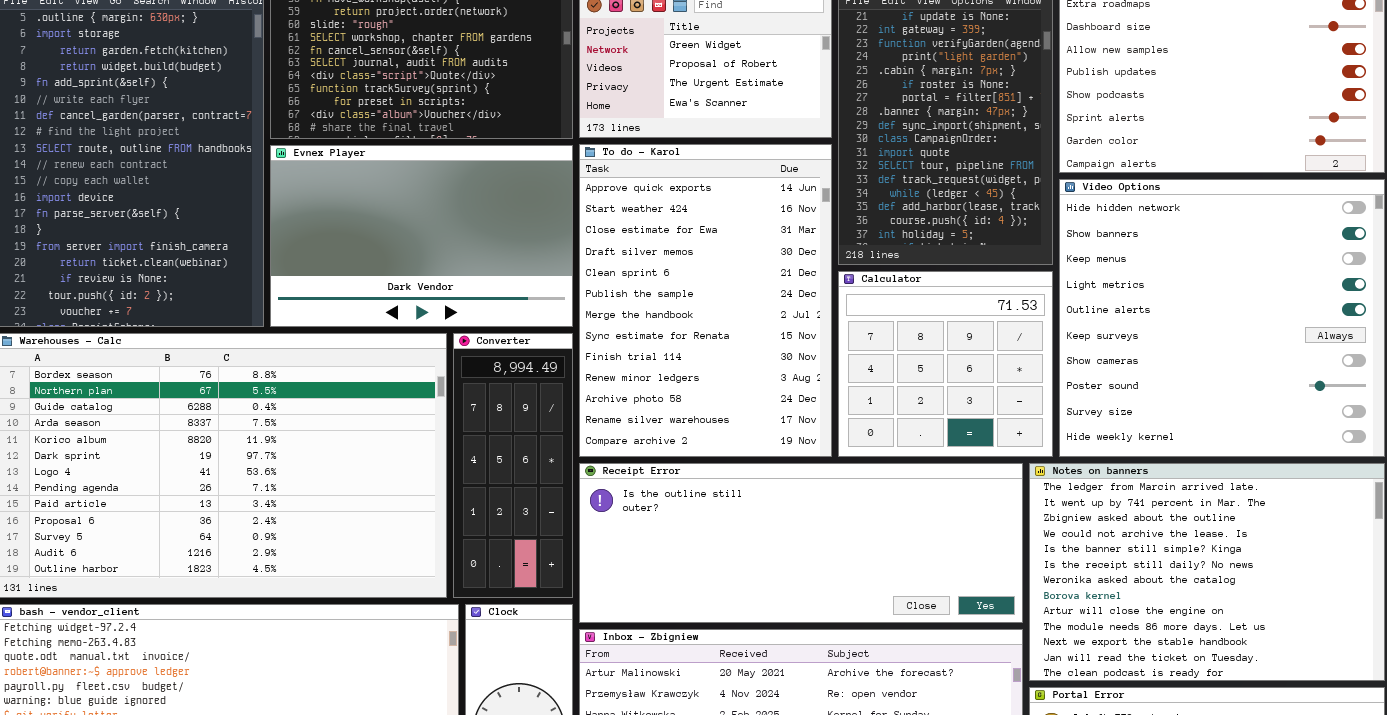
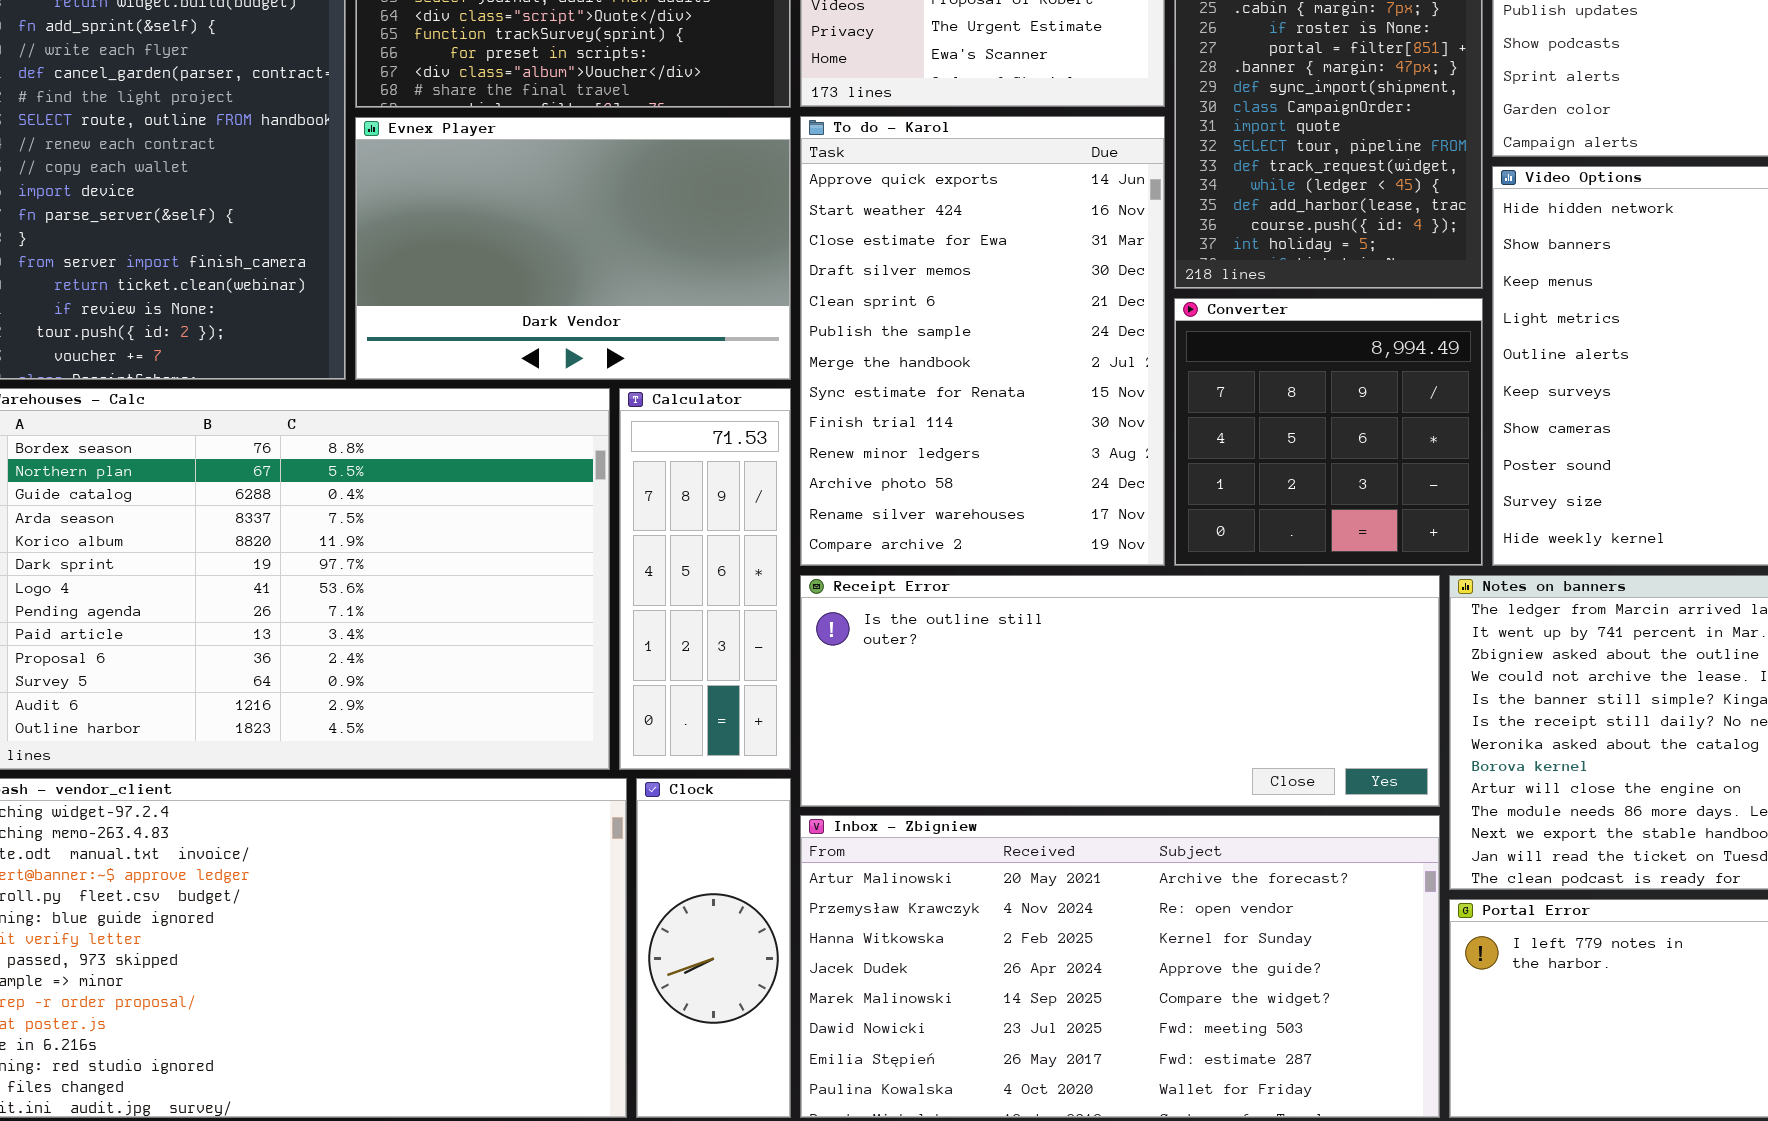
Calculator: [838,271,1053,457] -> [619,388,791,770], moved, resized
Converter: [453,333,573,598] -> [1174,298,1483,566], moved, resized

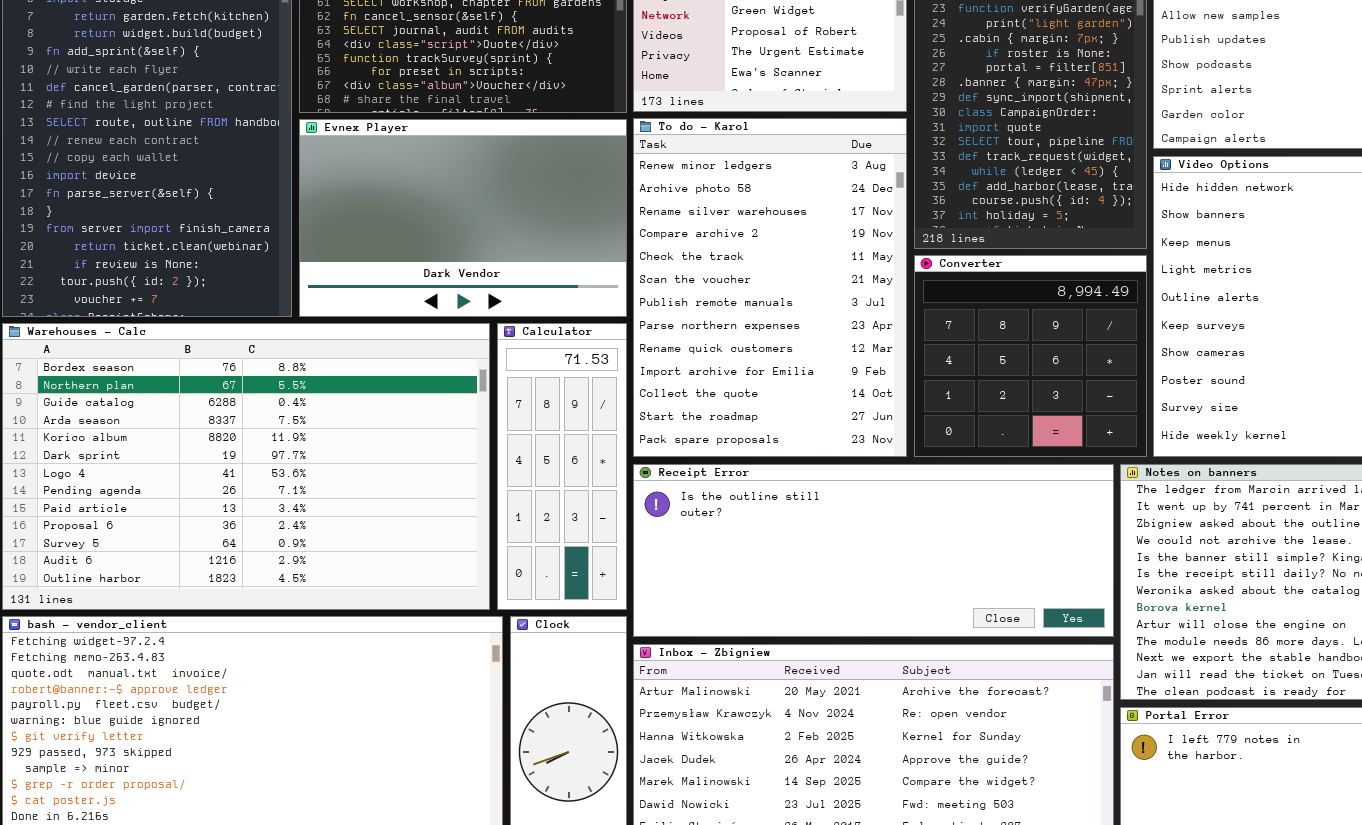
To do - Karol: [800,116,1165,566] -> [633,118,907,457], scrolled down 9 rows

